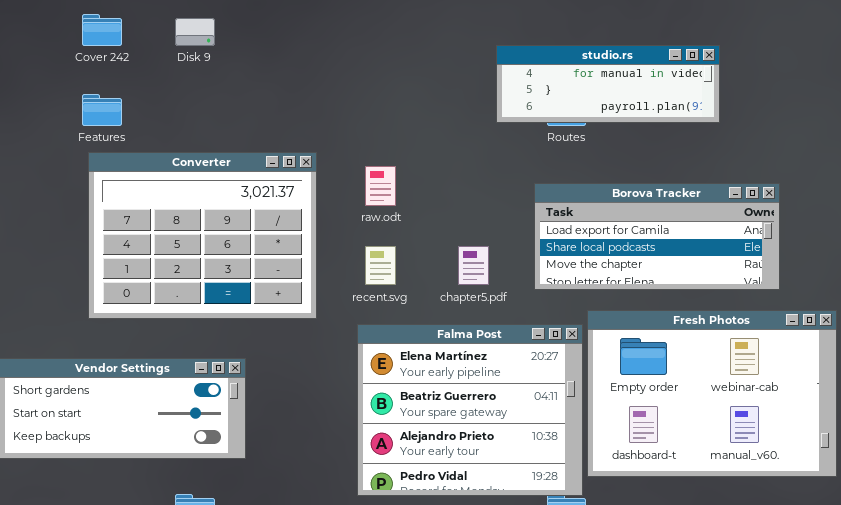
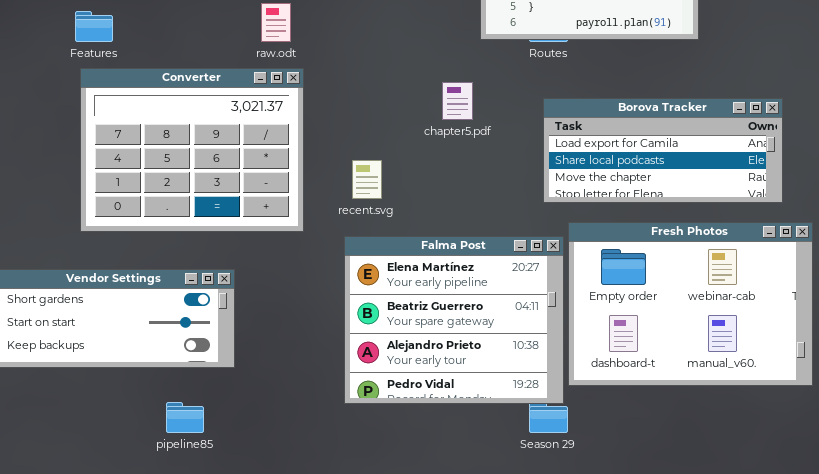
raw.odt: [365,166,396,206] -> [261,3,291,42], moved
Borova Tracker: [534,183,780,290] -> [543,98,783,203], moved
chapter5.pdf: [458,246,489,285] -> [442,82,473,120], moved

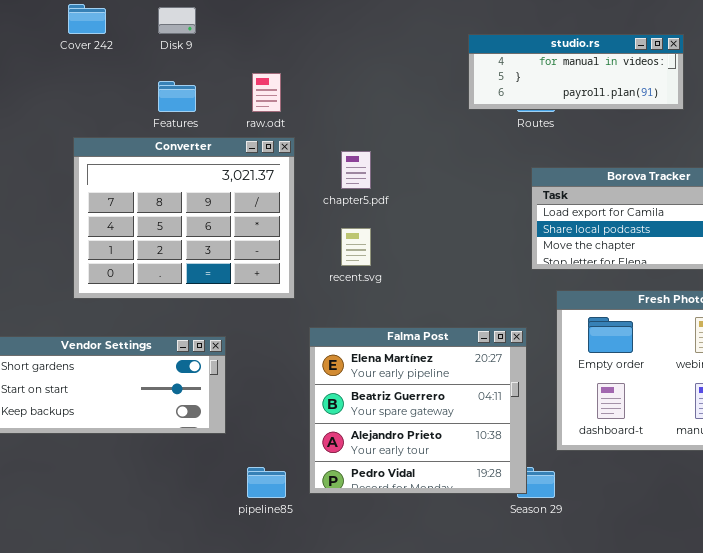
Features: [75,11,113,42] -> [158,81,196,112], moved
chapter5.pdf: [442,82,473,120] -> [341,151,371,189], moved
Falma Post: [344,236,564,404] -> [309,327,527,494], moved
pipeline85: [166,402,204,433] -> [247,467,286,498], moved

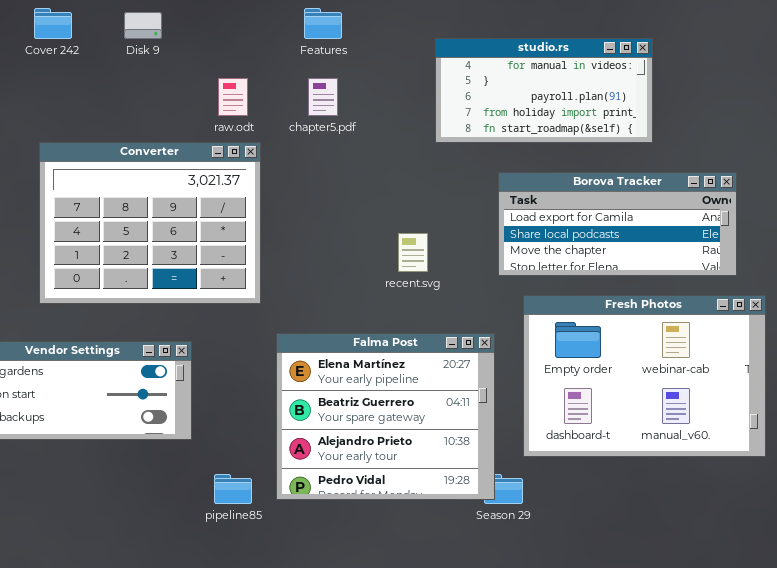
studio.rs: [468,34,684,110] -> [435,38,653,143], resized
Features: [158,81,196,112] -> [304,8,342,39], moved
chapter5.pdf: [341,151,371,189] -> [308,78,338,116], moved
recent.svg: [341,228,371,266] -> [398,233,428,272], moved

